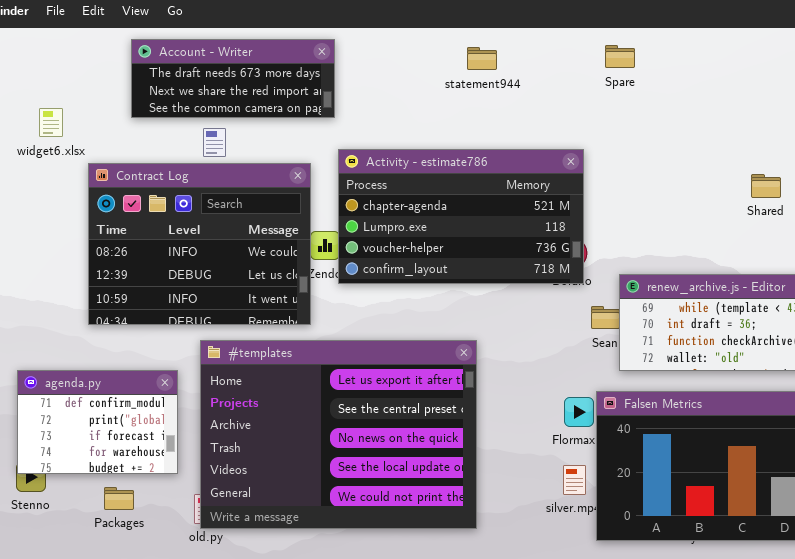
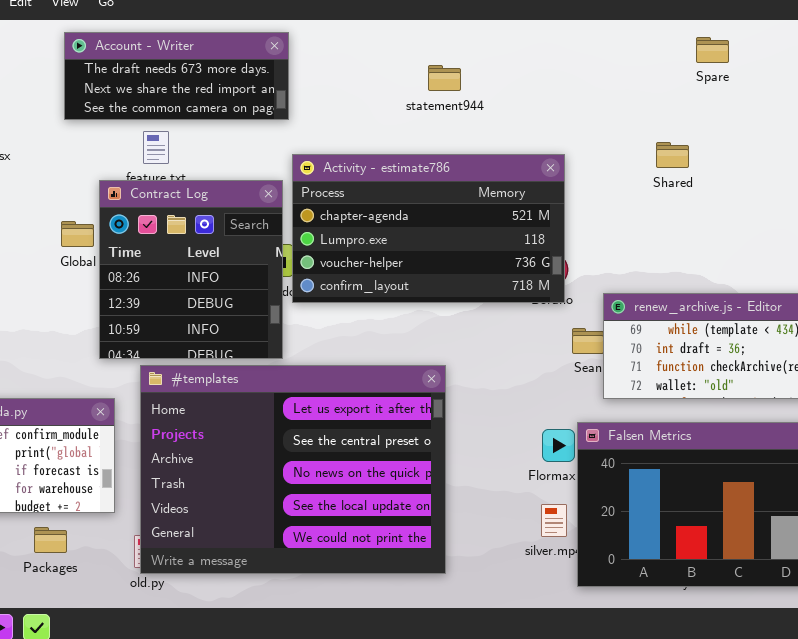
Spare: [605,45,635,68] -> [696,37,729,63], moved
statement944: [467,47,497,70] -> [428,65,461,91], moved
Contract Log: [88,163,311,325] -> [99,180,283,359], moved, resized
Shared: [751,174,781,198] -> [656,142,689,168], moved

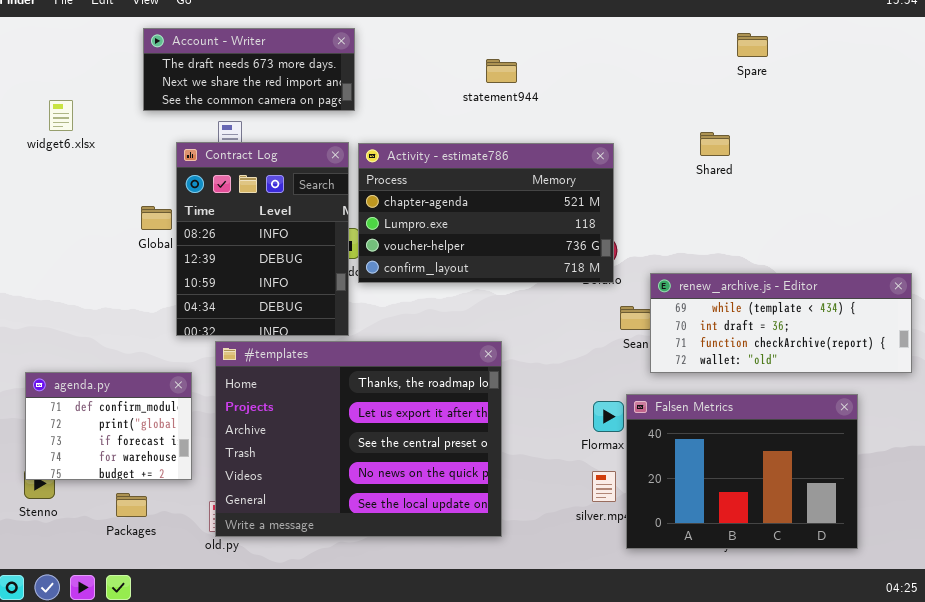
Contract Log: [99,180,283,359] -> [176,142,349,336], resized
#templates: [140,365,446,574] -> [215,341,502,537], scrolled up 1 row

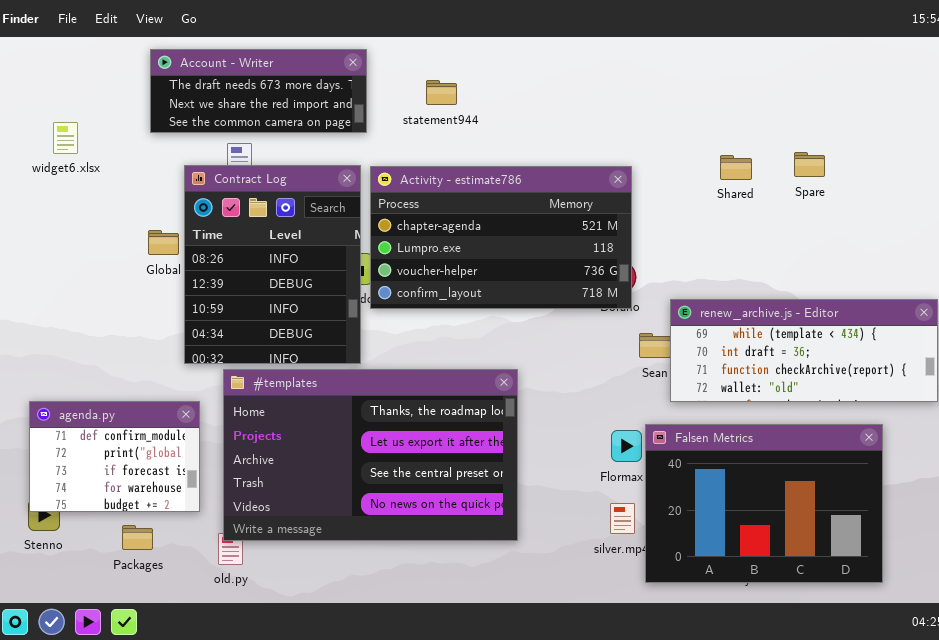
Spare: [737,33,768,57] -> [794,152,825,177], moved
statement944: [486,59,517,83] -> [426,80,457,105], moved
#templates: [215,341,502,537] -> [223,369,518,541], resized

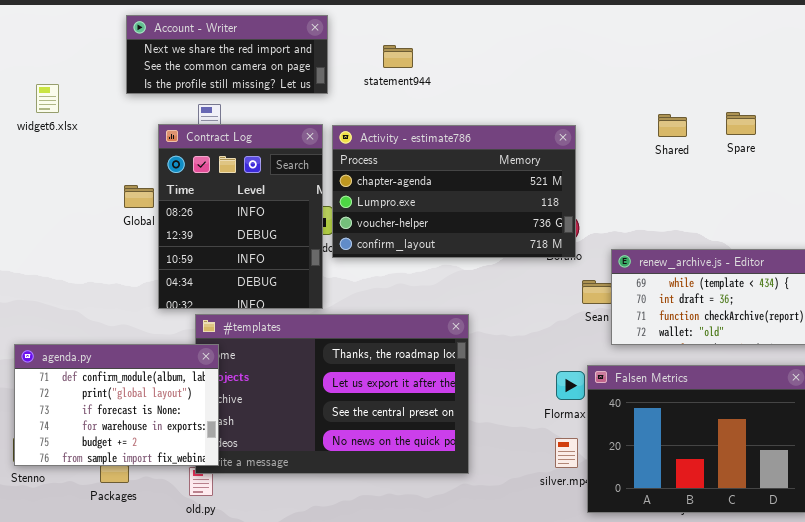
Account - Writer: [150,49,367,133] -> [126,15,328,94], scrolled down 1 row
agenda.py: [29,401,200,512] -> [14,344,219,466], resized

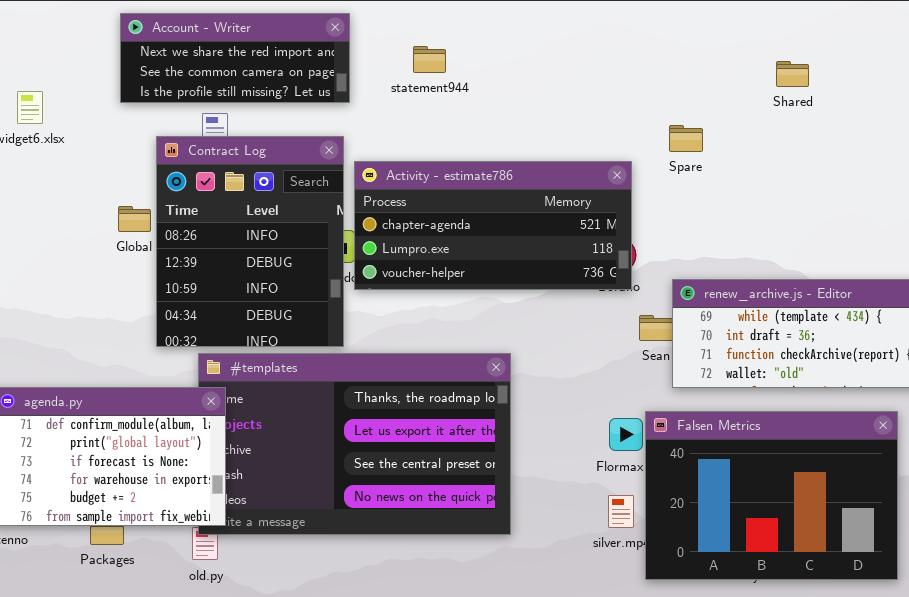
Spare: [726,112,756,135] -> [669,125,703,152], moved
Shared: [658,114,687,137] -> [776,61,809,87], moved
Activity - estimate786: [332,125,576,258] -> [354,161,632,290], resized

